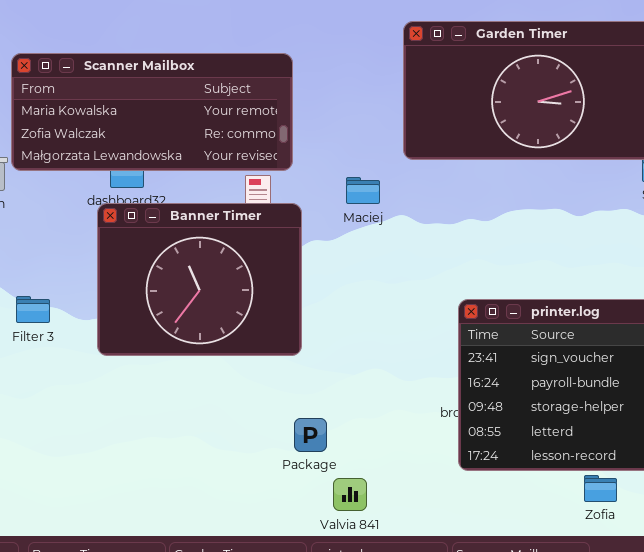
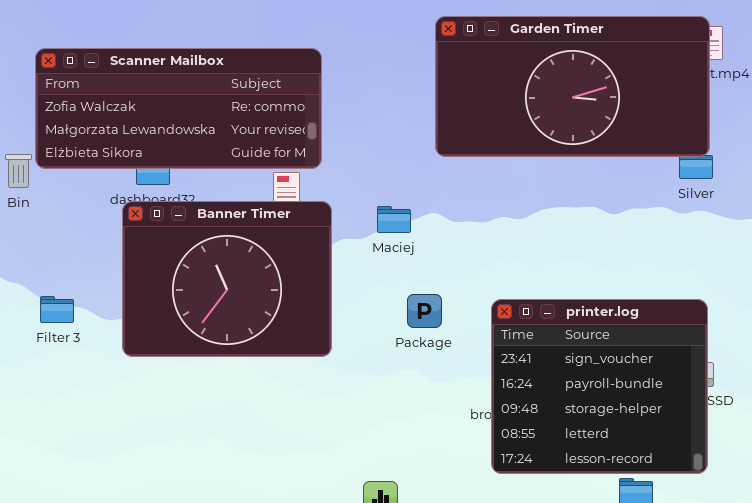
Scanner Mailbox: [11,53,293,171] -> [35,48,322,169], scrolled down 1 row
Maciej: [346,177,380,204] -> [377,206,411,233], moved
Package: [294,418,327,452] -> [407,294,442,328], moved

